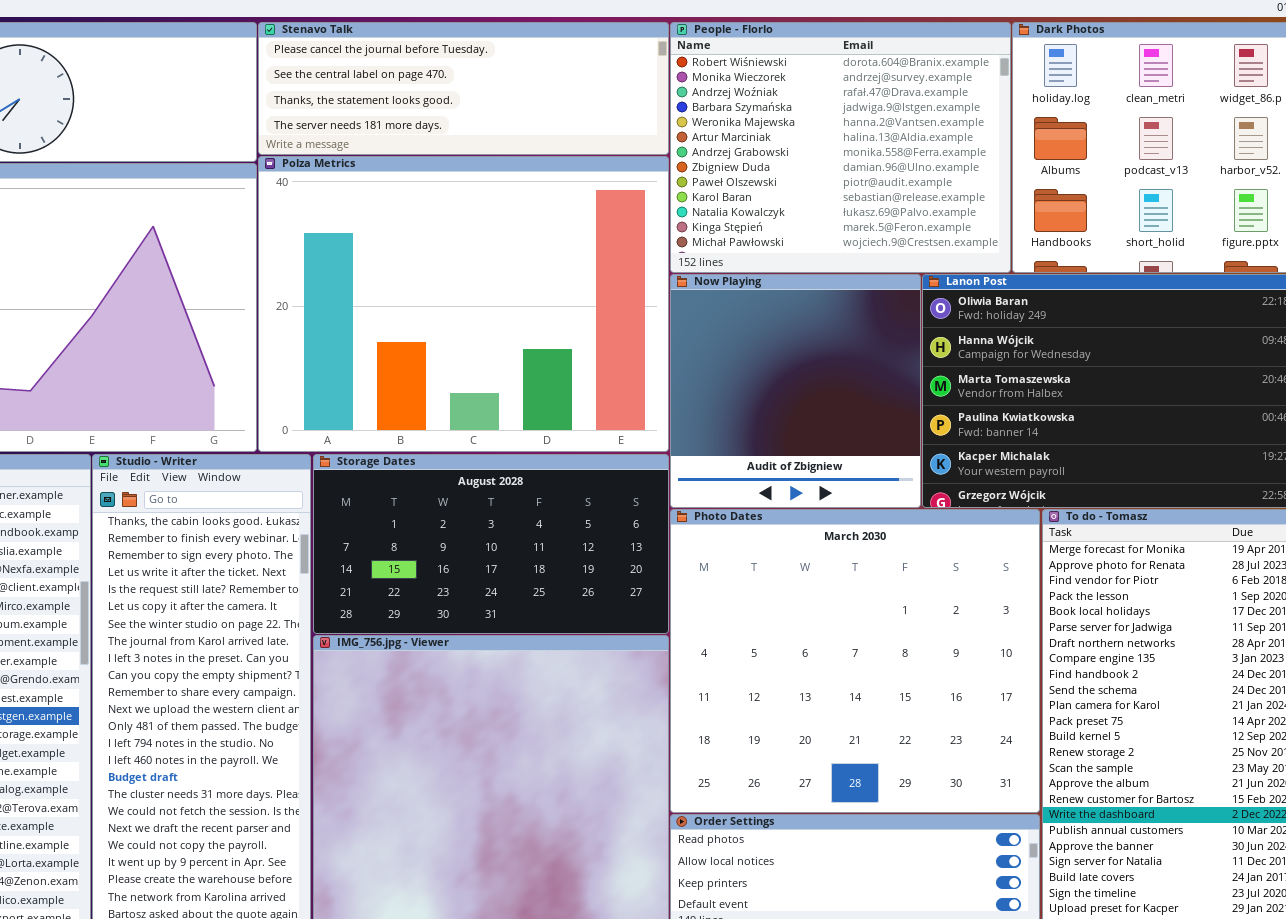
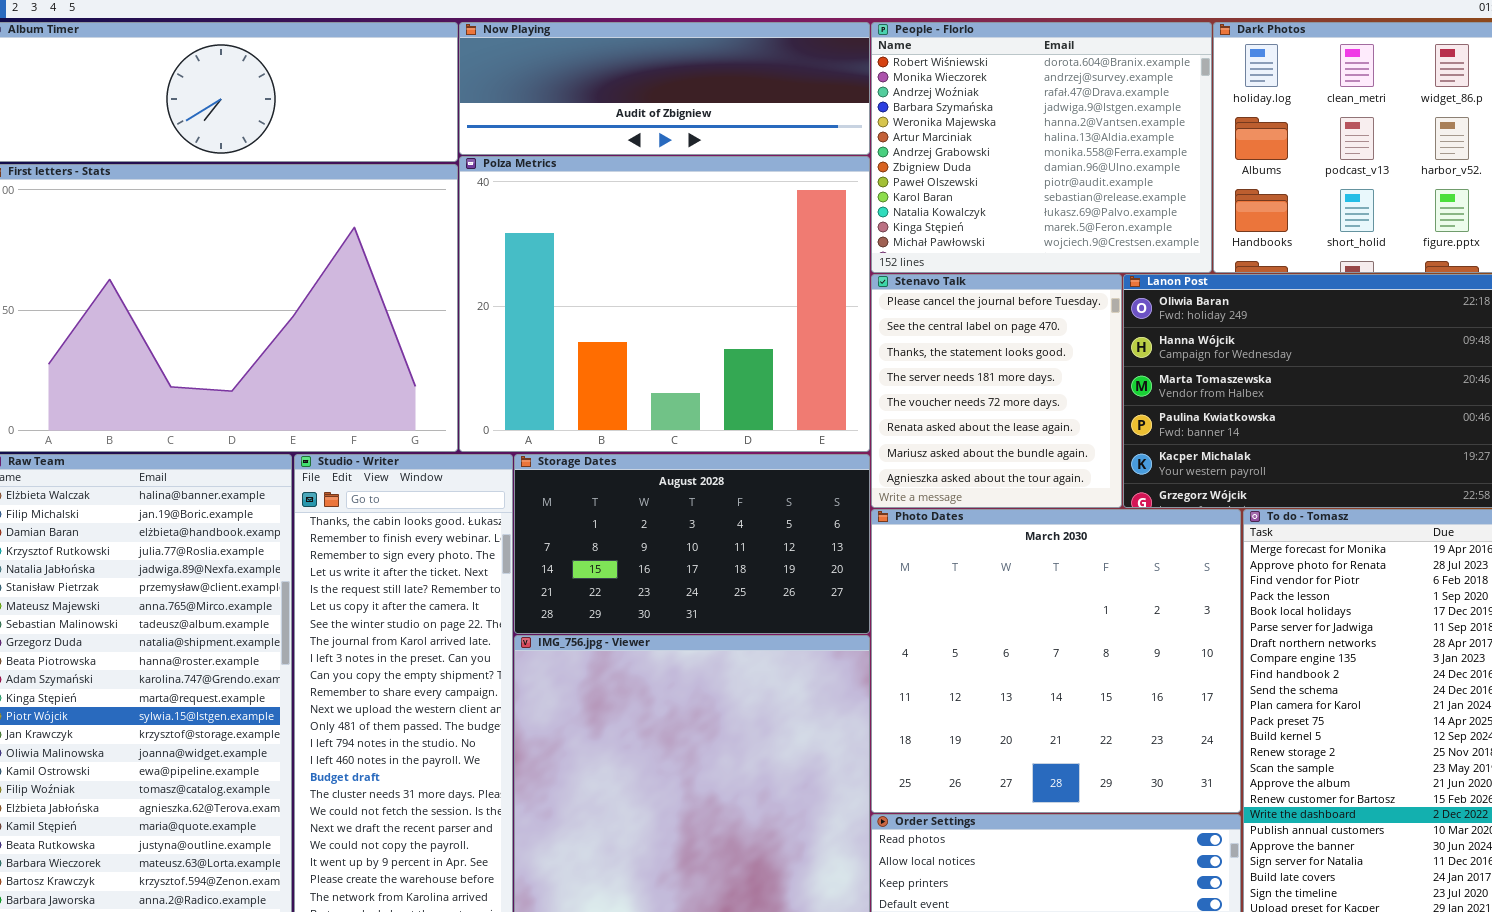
Stenavo Talk: [258,22,669,155] -> [871,274,1122,508], moved, resized
Now Playing: [670,274,921,508] -> [459,22,870,155], moved, resized

